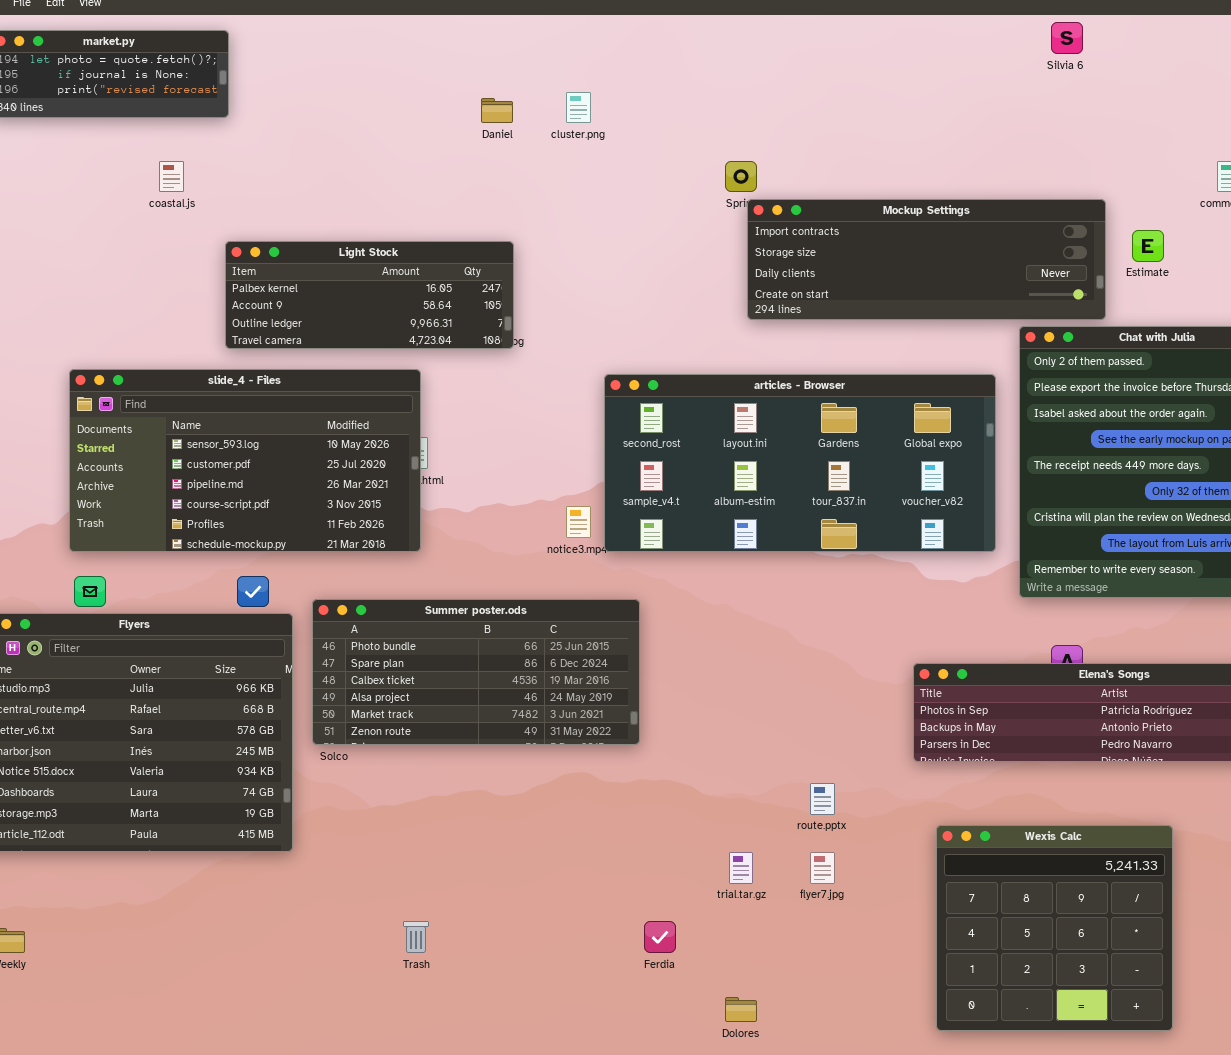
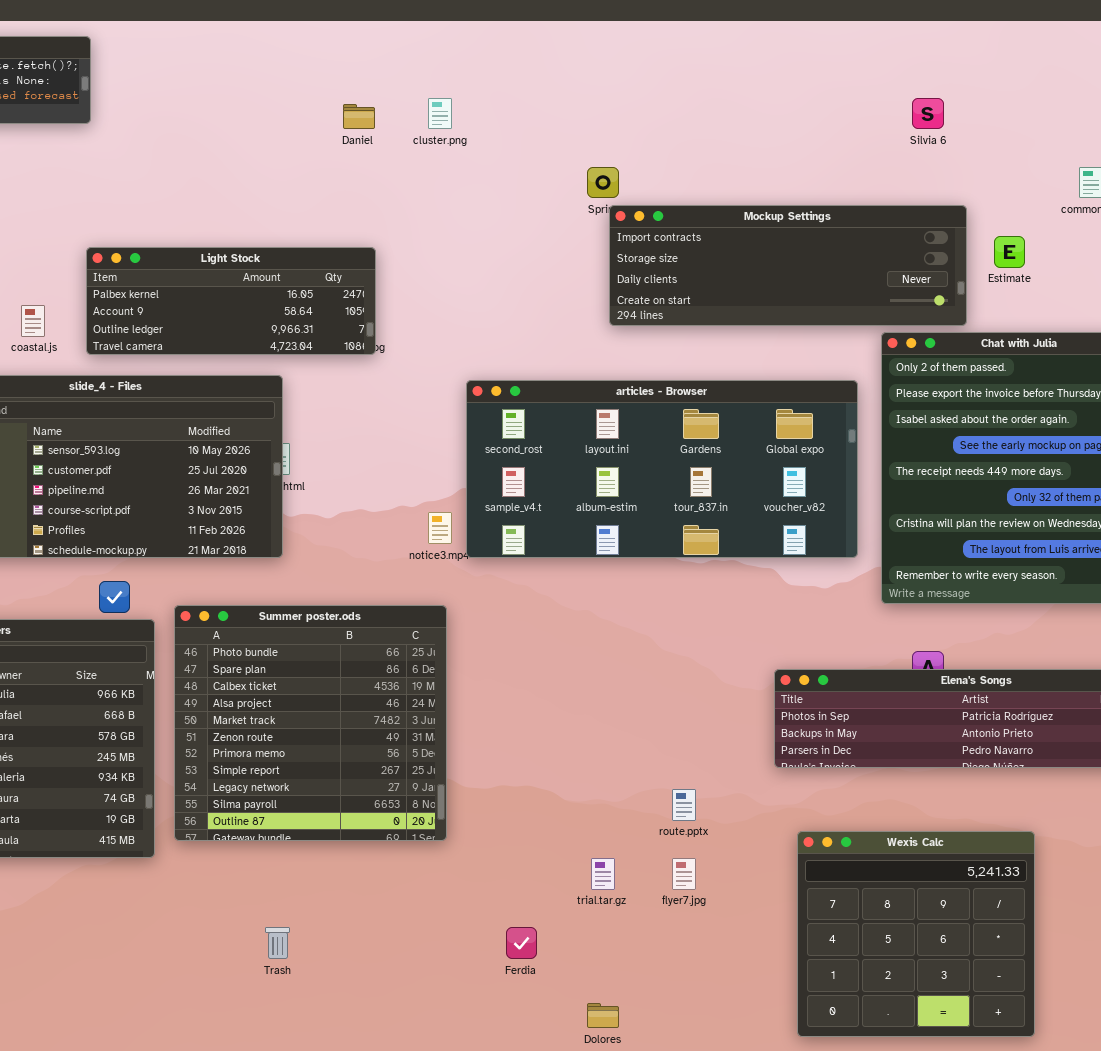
Silvia 6: [1051,22,1083,54] -> [912,98,944,129], moved
coastal.js: [159,161,184,192] -> [21,305,45,337], moved
Summer poster.ods: [312,599,640,745] -> [174,605,447,841], resized

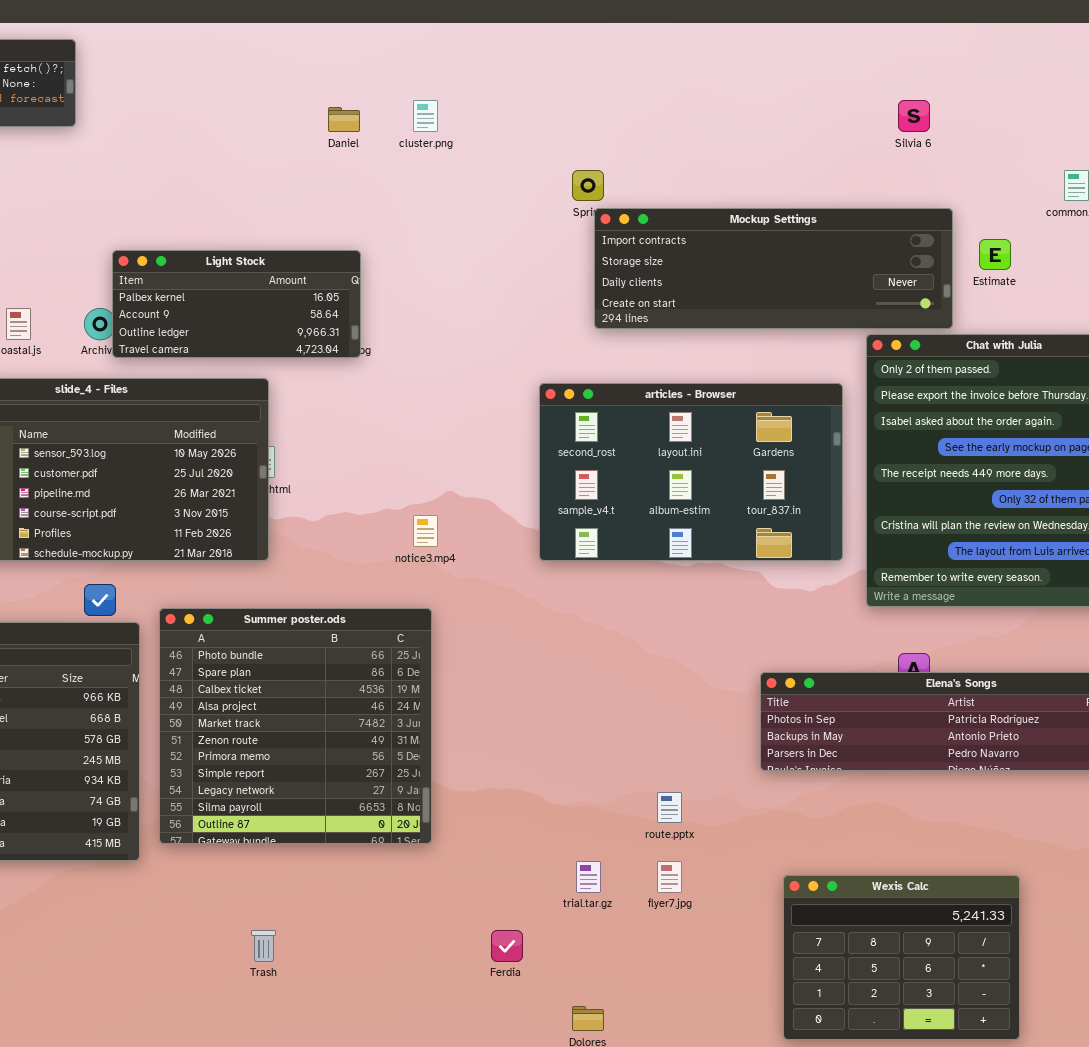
Light Stock: [86,247,376,355] -> [112,250,361,358], resized
articles - Browser: [466,380,858,558] -> [539,383,843,561], resized
Wexis Calc: [797,831,1035,1037] -> [783,875,1020,1040], resized

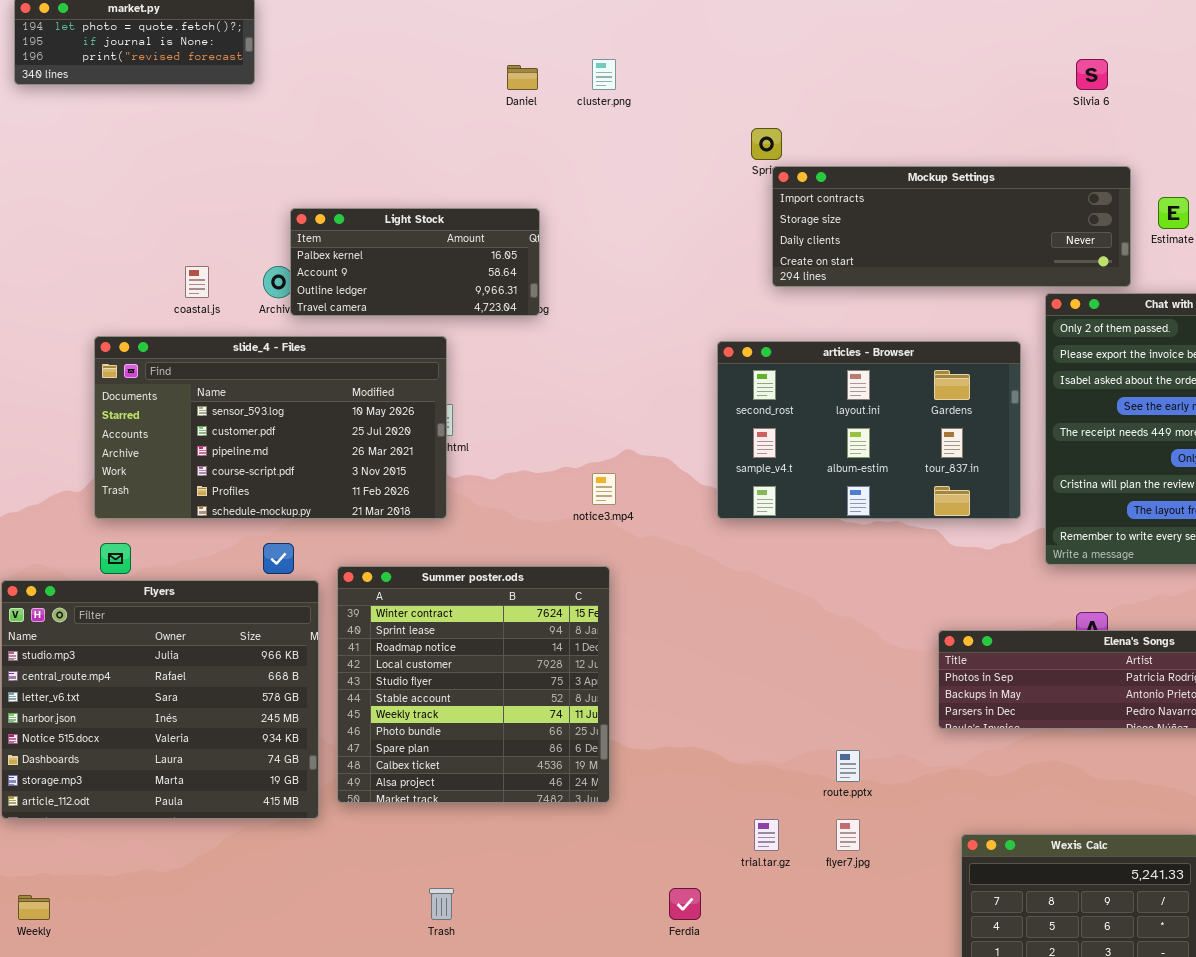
Summer poster.ods: [159,608,432,844] -> [337,566,610,803], scrolled up 7 rows

